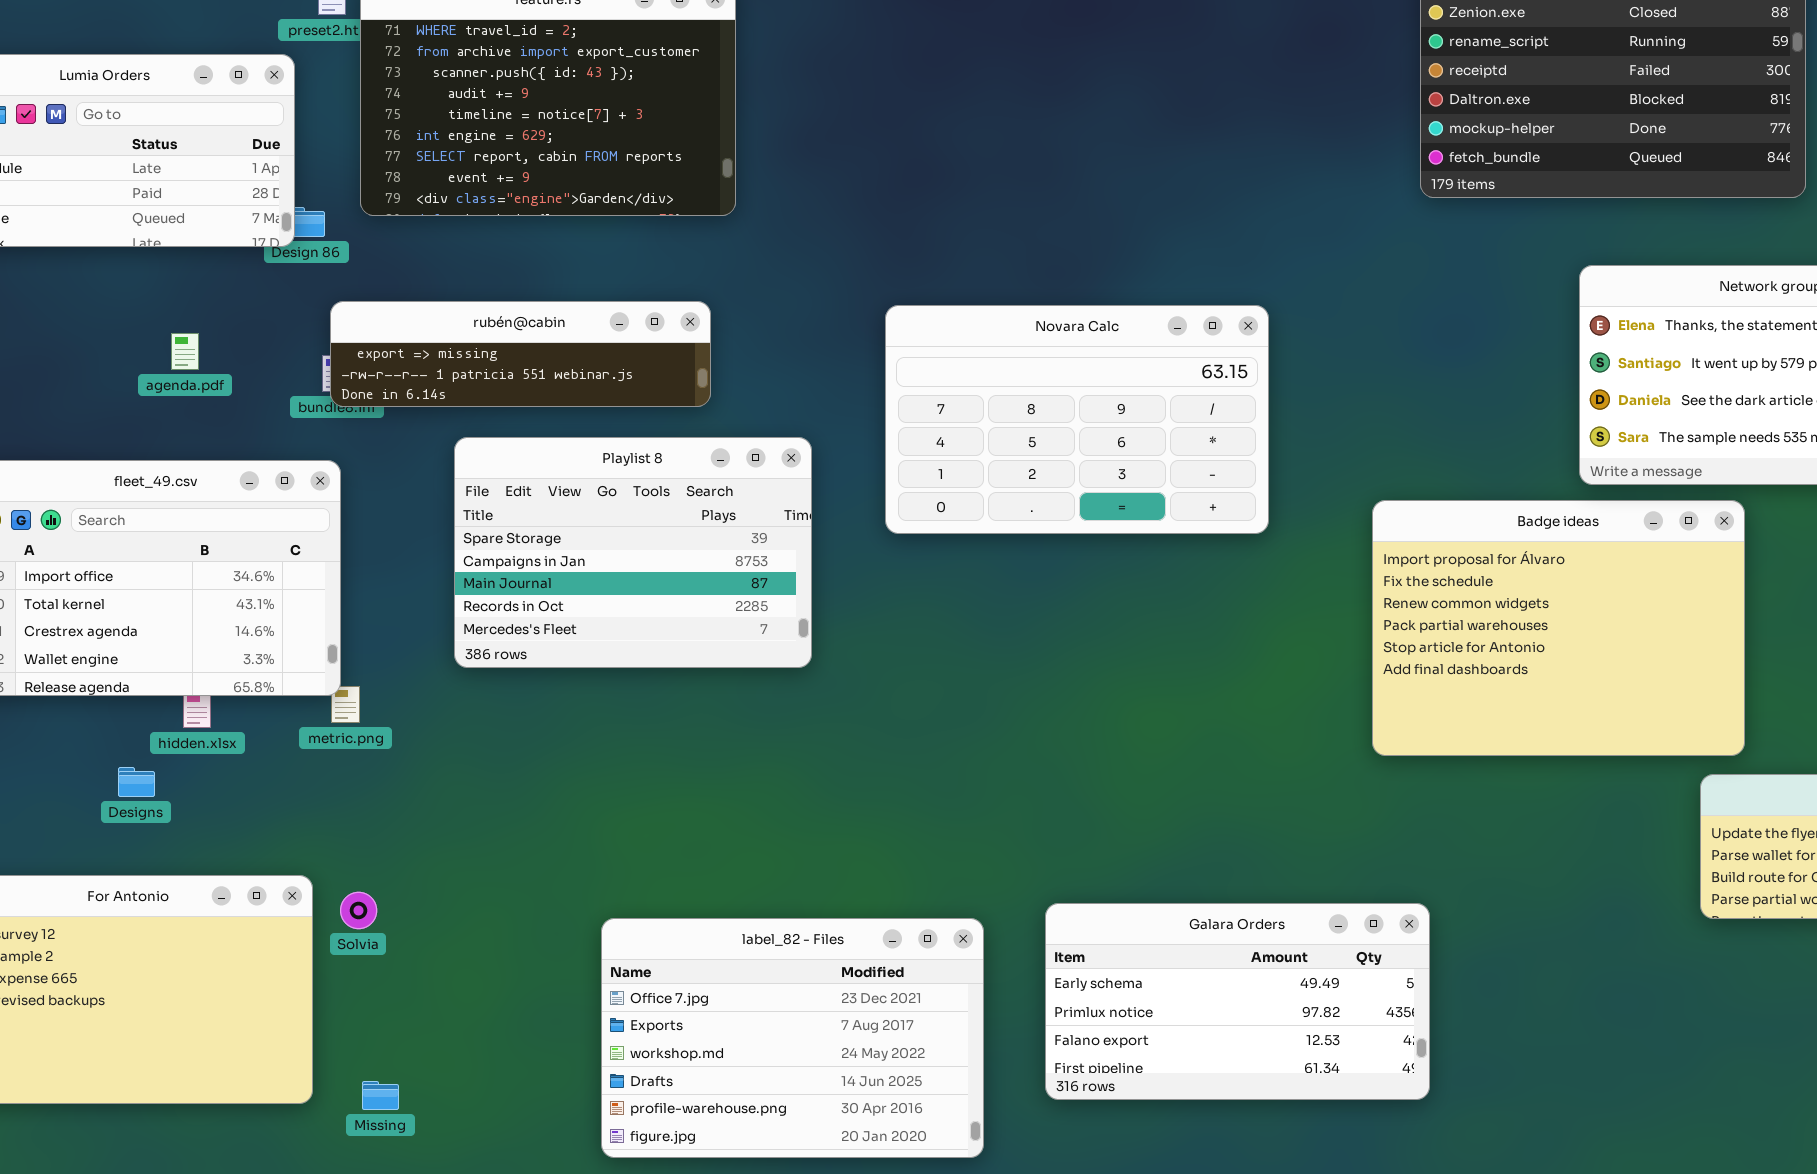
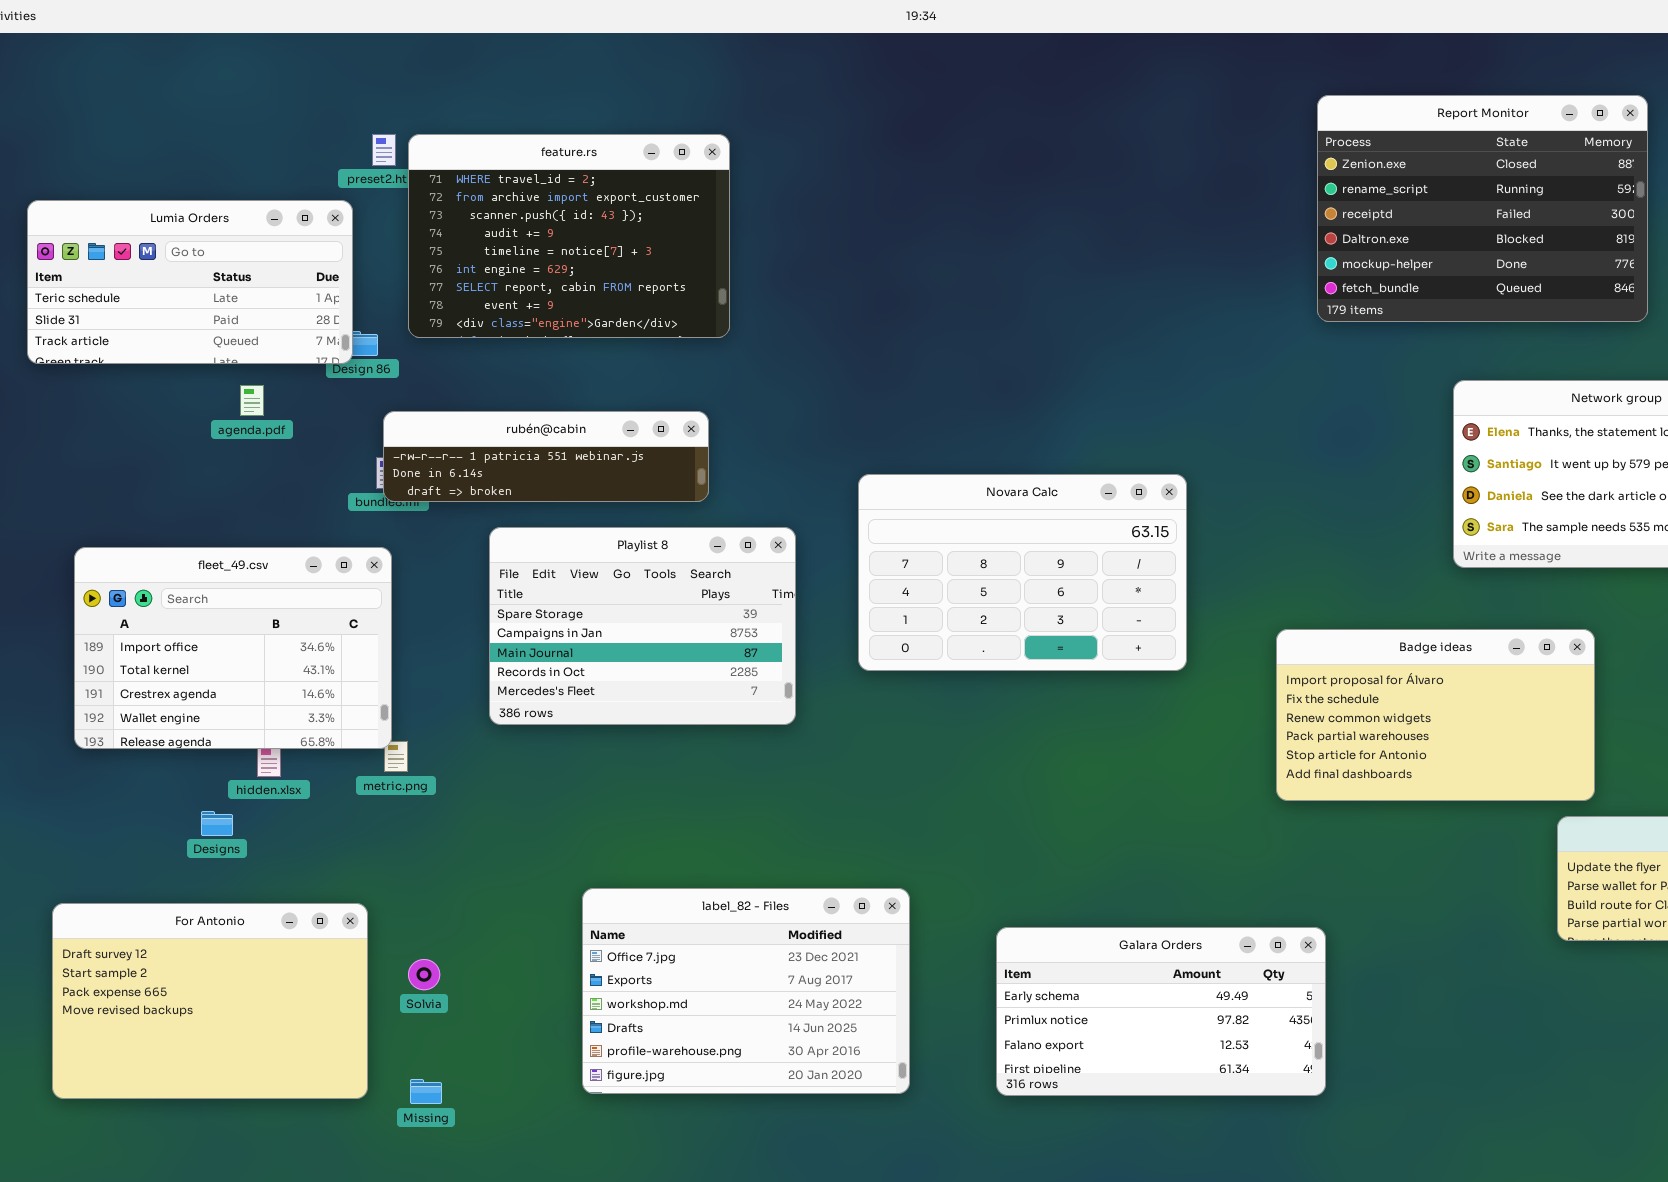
rubén@cabin: [330,301,711,407] -> [383,411,709,502], scrolled down 1 row
Novara Calc: [885,305,1269,534] -> [858,474,1187,671], moved
agenda.pdf: [171,333,199,370] -> [240,385,264,416], moved
Badge ideas: [1372,500,1745,756] -> [1276,629,1595,801], resized
Solvia: [340,892,377,929] -> [408,959,440,990], moved
label_82 - Files: [601,918,984,1158] -> [582,888,910,1094], moved

